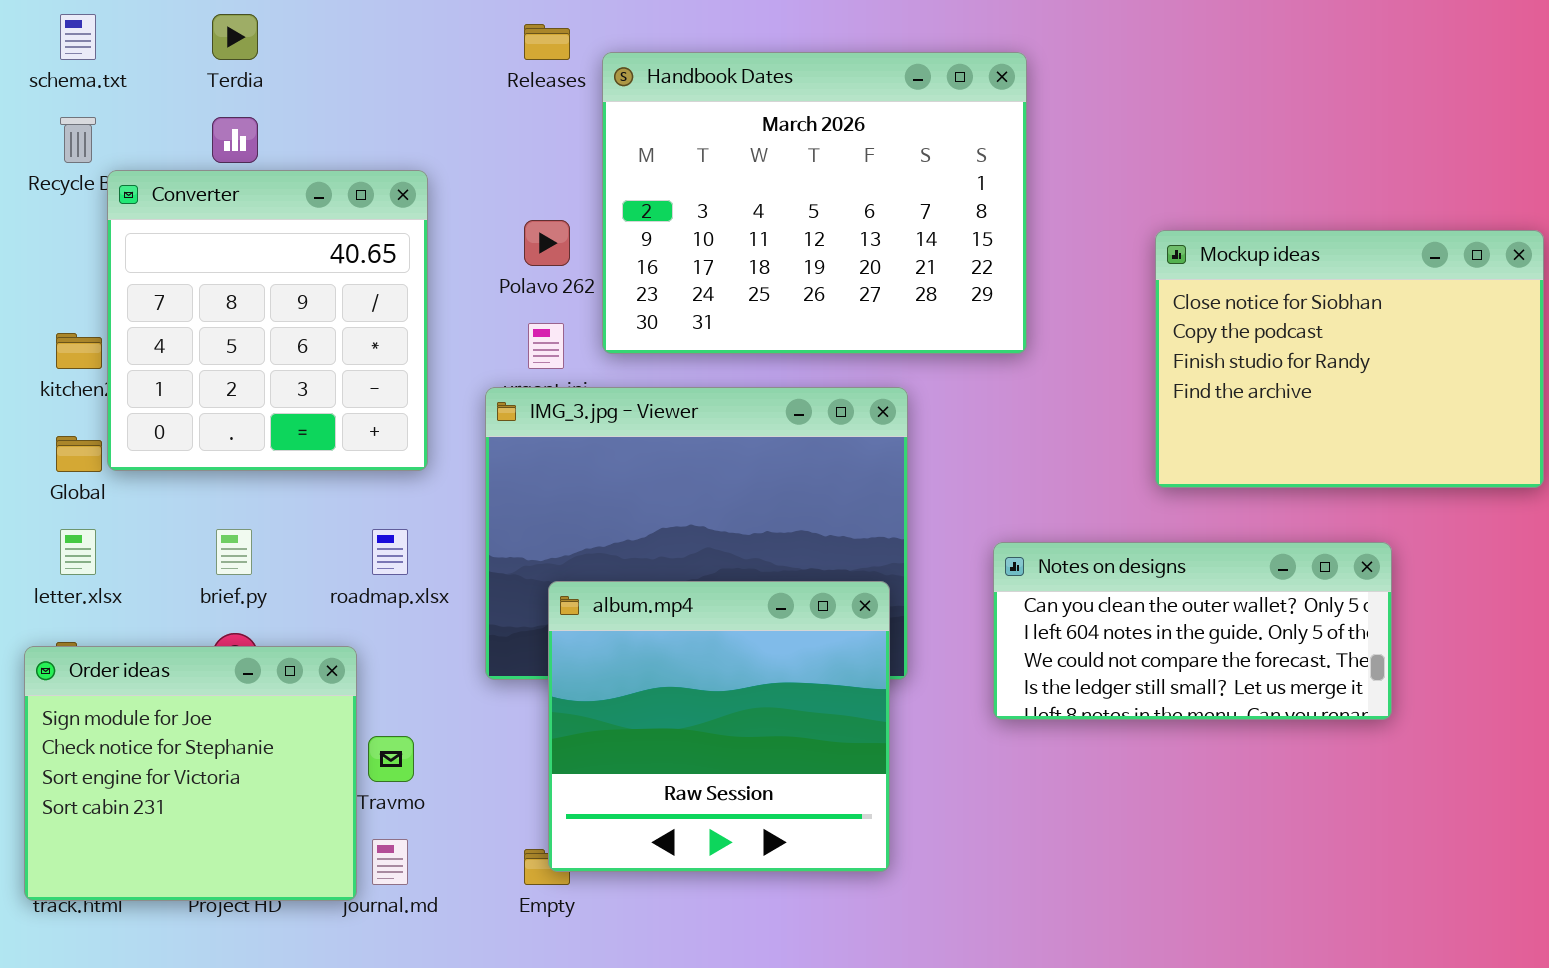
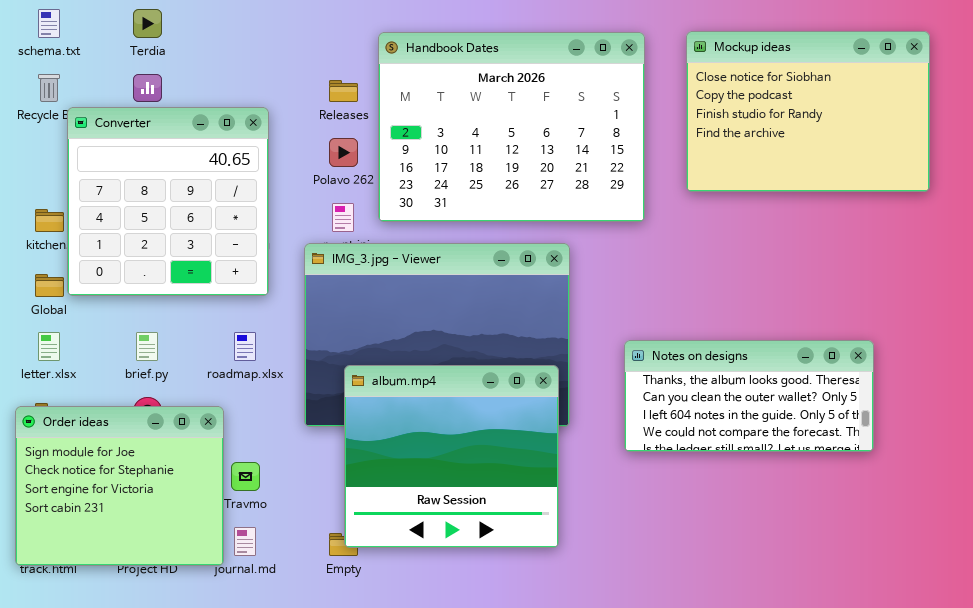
Releases: [524,24,570,60] -> [329,80,358,102], moved
Mockup ideas: [1155,230,1544,488] -> [686,31,930,192], moved
Notes on designs: [993,542,1392,720] -> [624,340,874,452], scrolled up 1 row

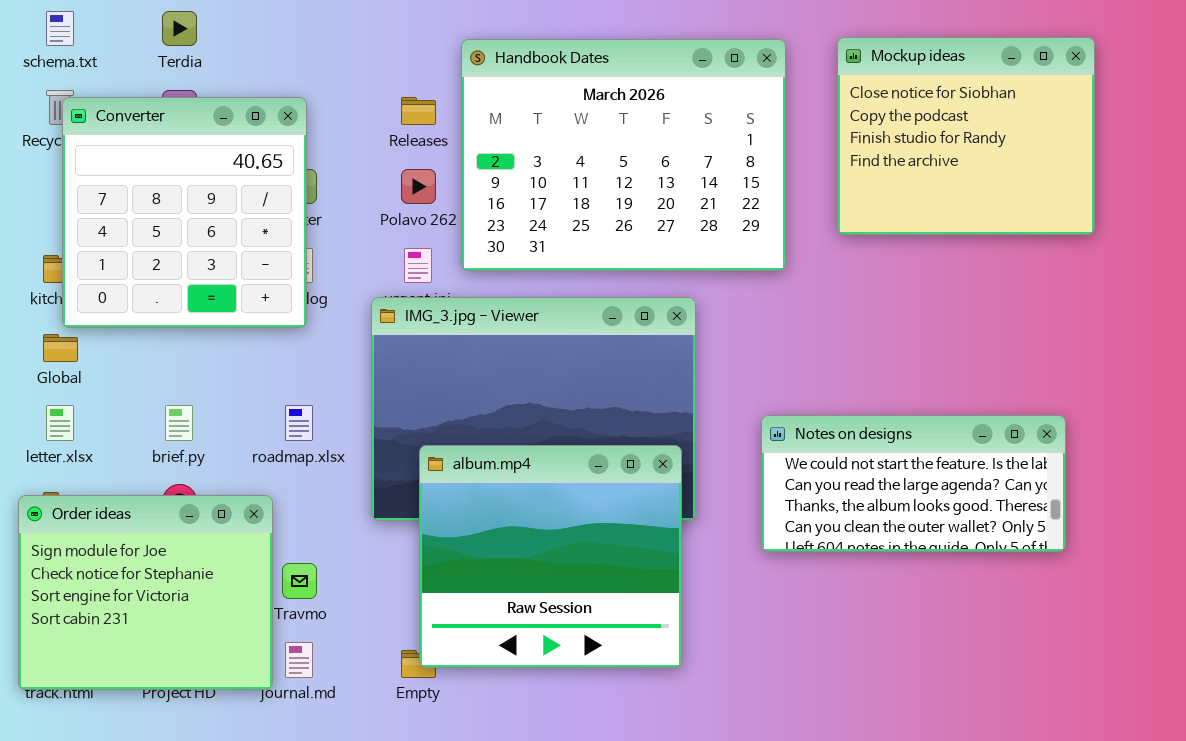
Mockup ideas: [686,31,930,192] -> [837,37,1095,235], resized
Converter: [67,107,269,296] -> [62,97,307,328], moved
Notes on designs: [624,340,874,452] -> [761,415,1066,552], scrolled up 2 rows

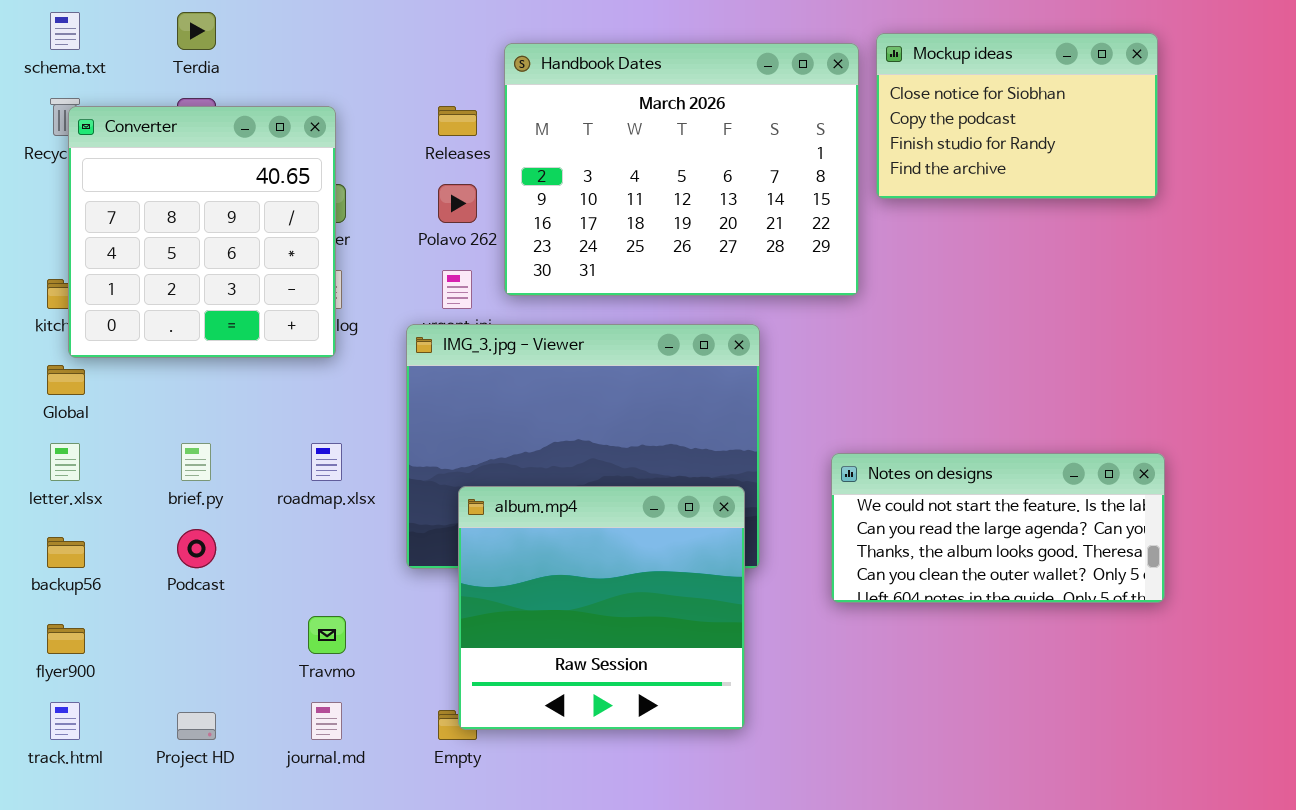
Mockup ideas: [837,37,1095,235] -> [876,33,1158,199], moved, resized
Order ideas: [18,495,273,690] -> none, closed

